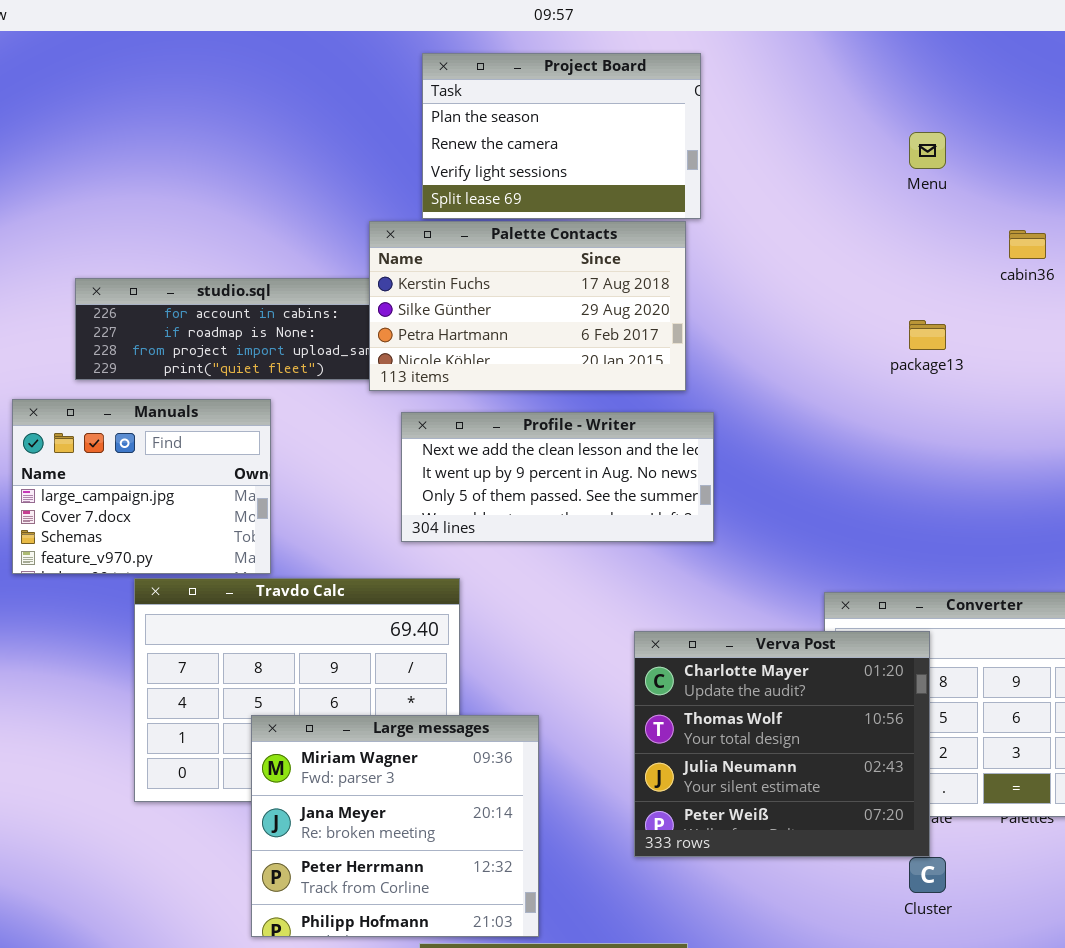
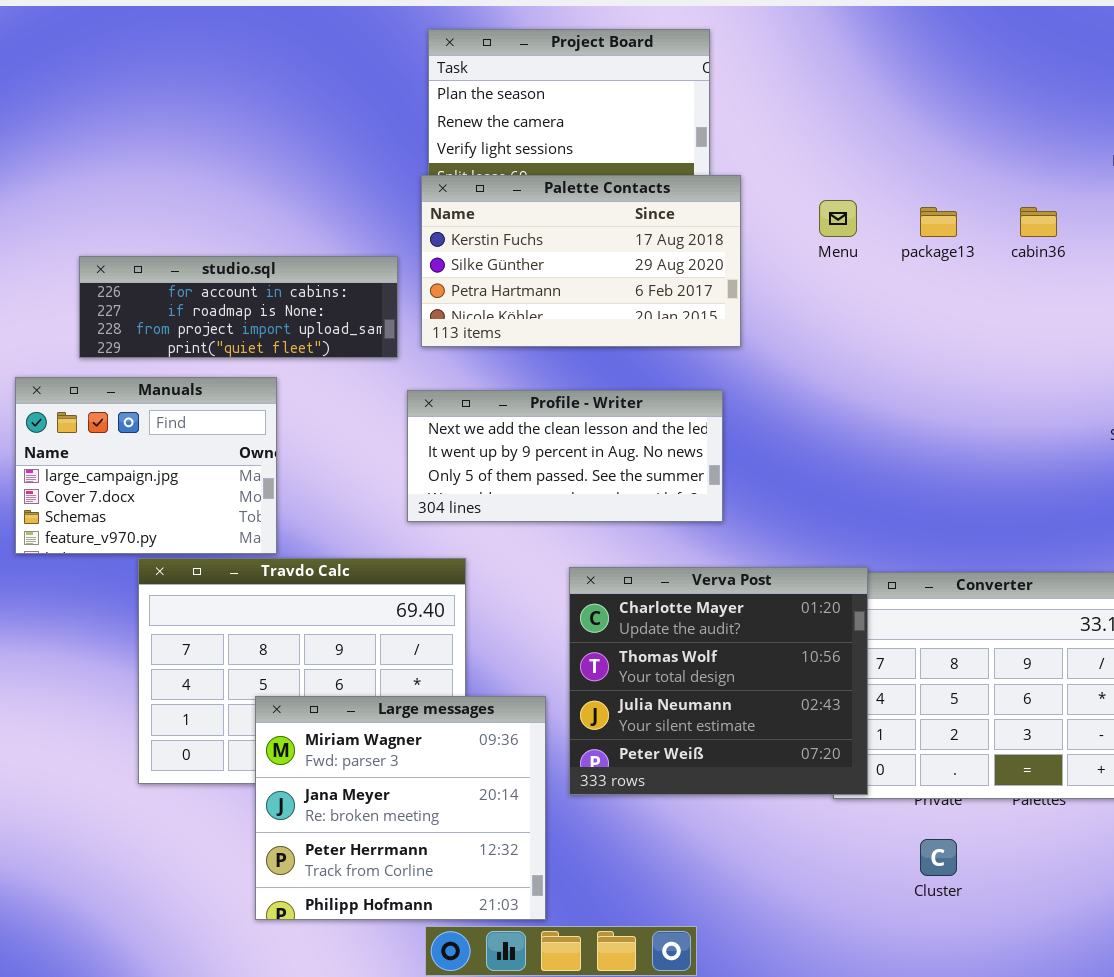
Menu: [909,132,946,169] -> [819,200,857,237], moved
Palette Contacts: [369,221,686,391] -> [421,175,741,347], moved
package13: [909,320,946,350] -> [920,207,957,237], moved
Verva Post: [634,631,930,857] -> [569,567,868,795], moved

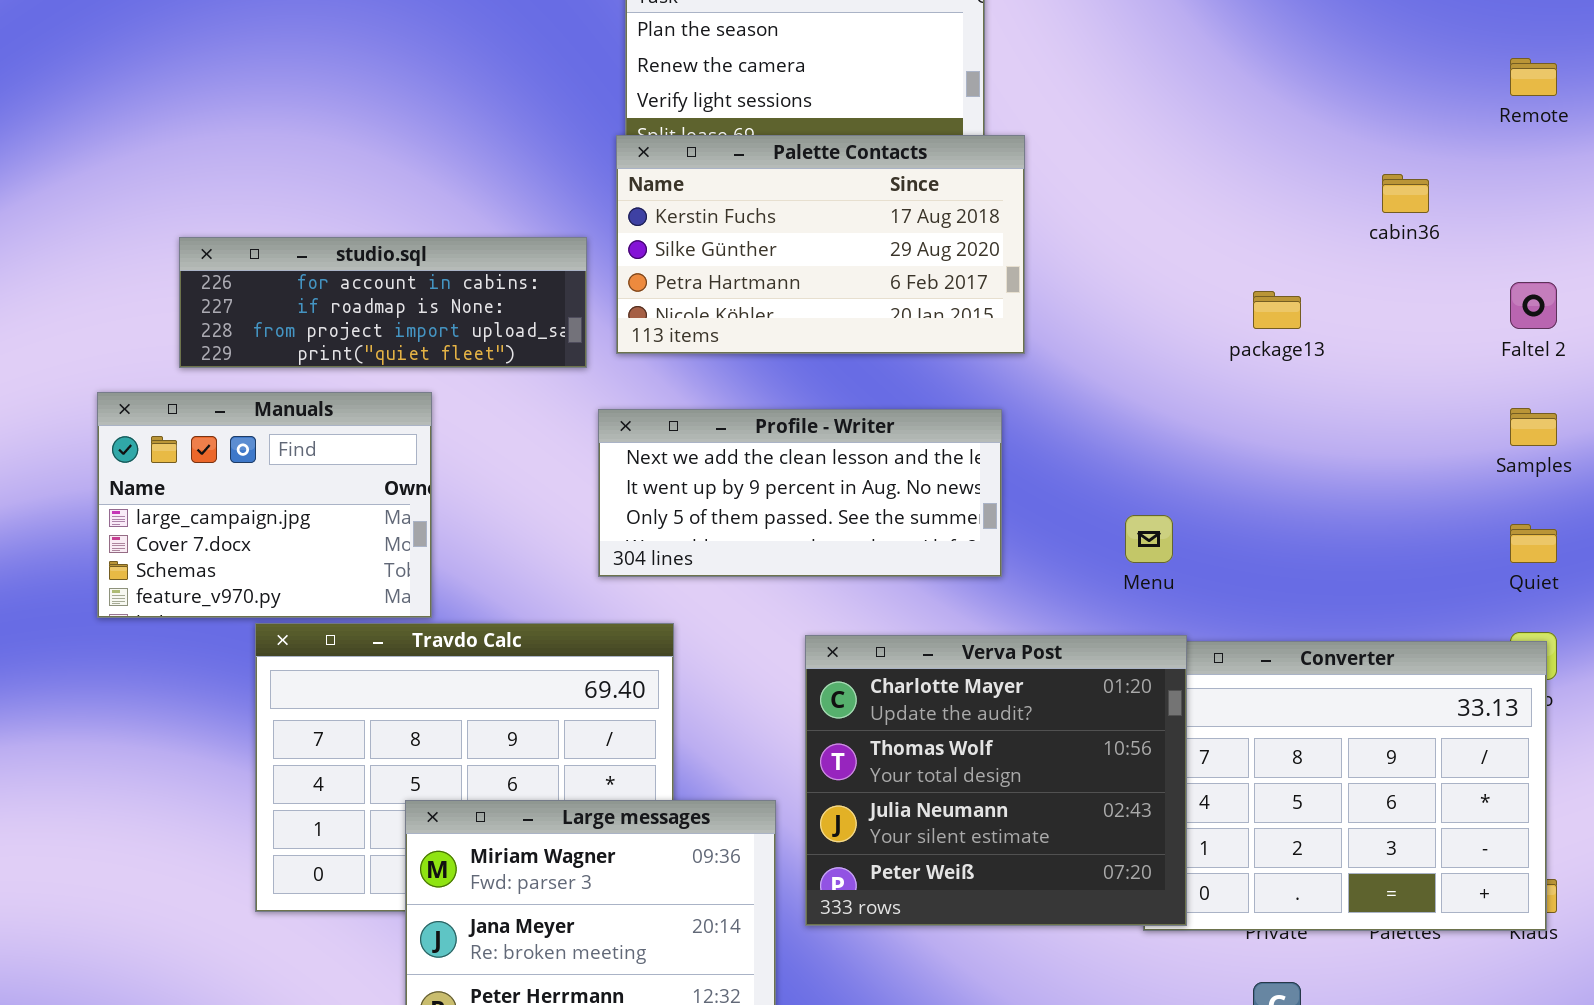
Menu: [819,200,857,237] -> [1125,515,1173,563], moved
package13: [920,207,957,237] -> [1253,291,1301,329], moved

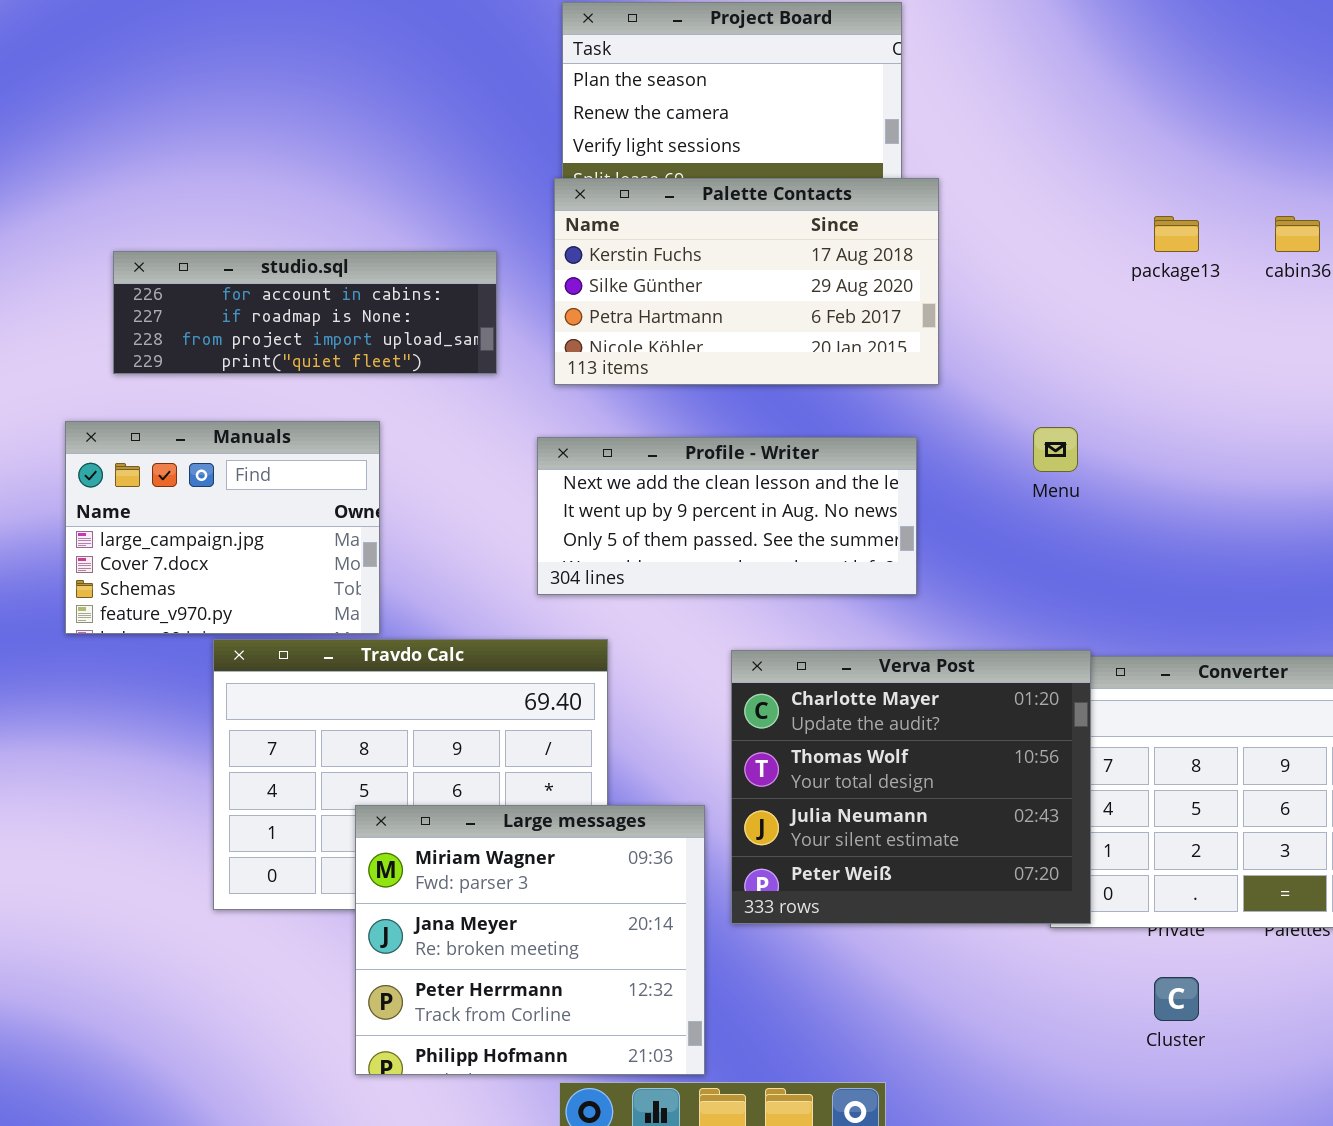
studio.sql: [179,237,587,368] -> [113,251,497,374], moved
package13: [1253,291,1301,329] -> [1154,216,1199,252], moved
Menu: [1125,515,1173,563] -> [1033,427,1078,472], moved

